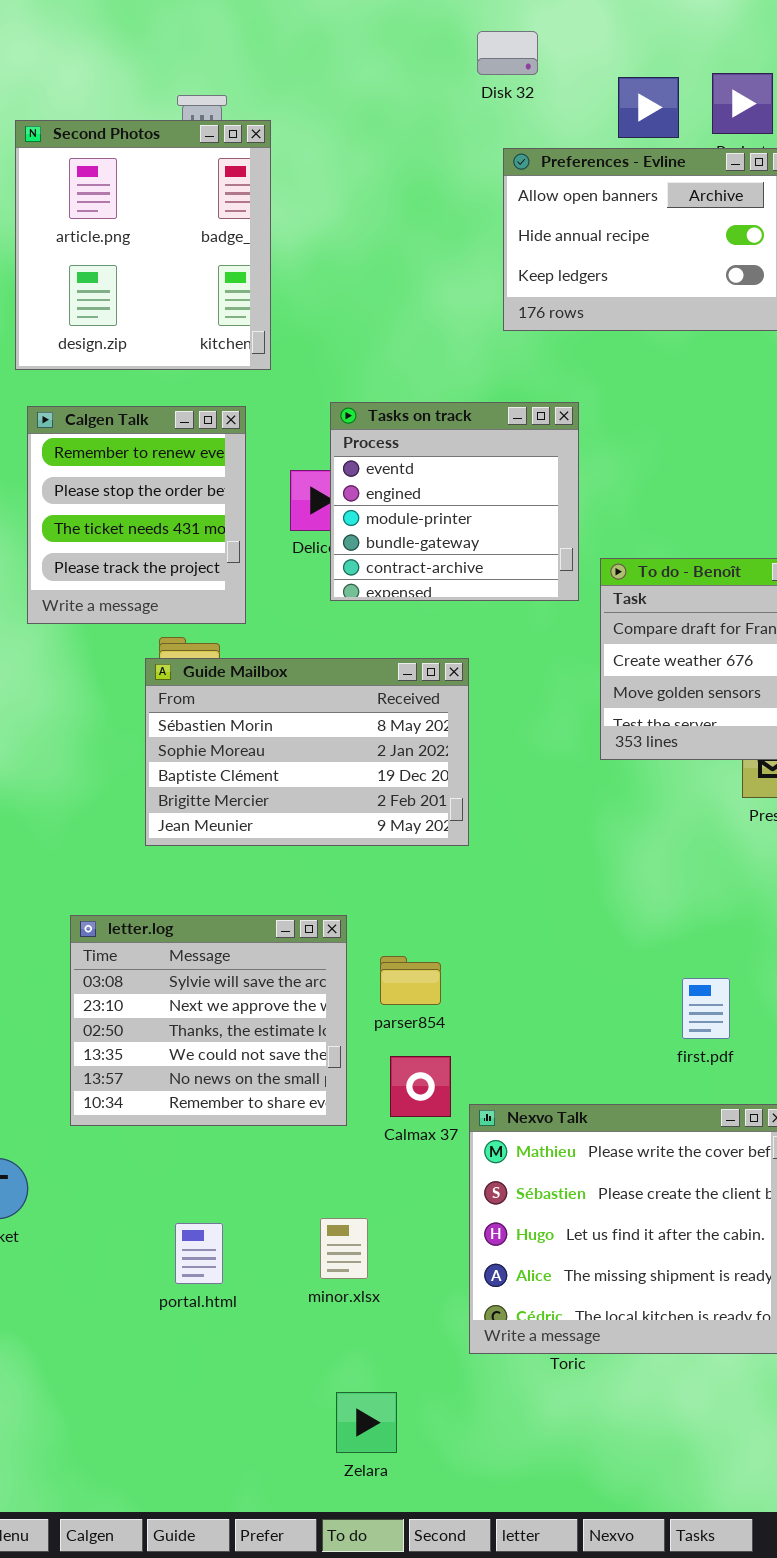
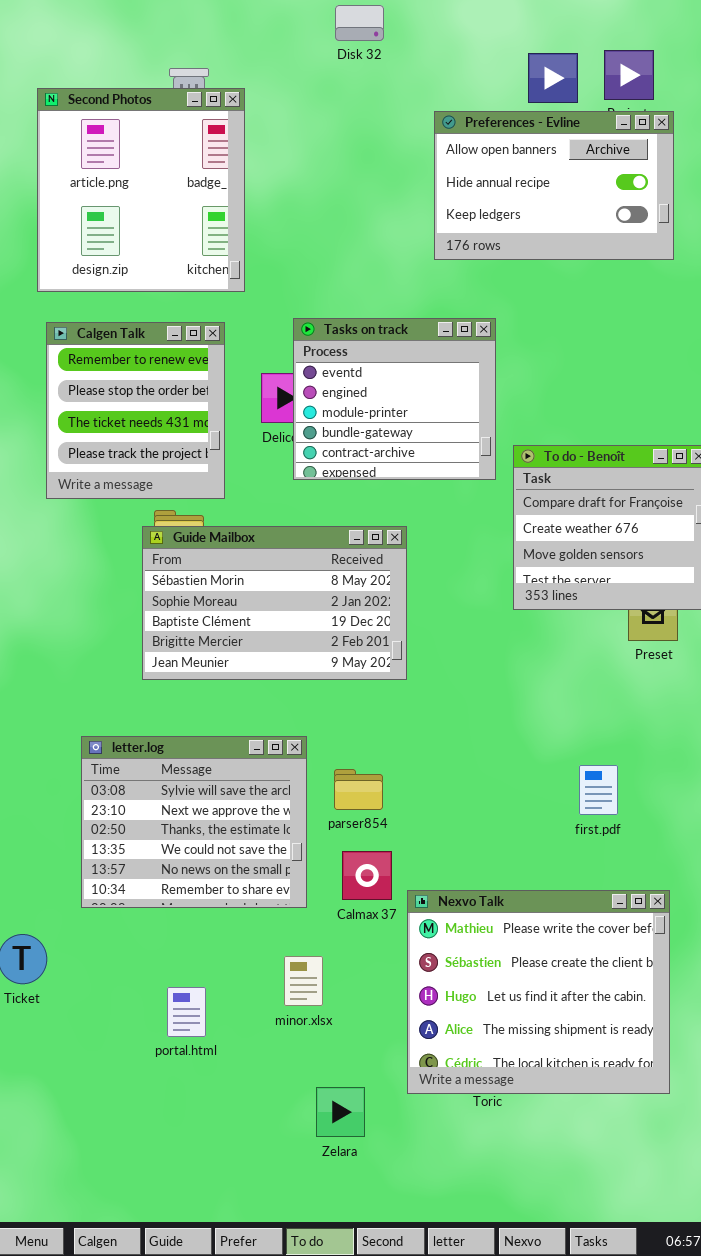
Disk 32: [477,31,538,75] -> [335,5,384,41], moved
first.pdf: [682,978,730,1039] -> [579,765,618,815], moved
minor.xlsx: [320,1218,368,1279] -> [284,956,323,1006], moved
Zelara: [336,1392,397,1453] -> [316,1087,365,1137], moved

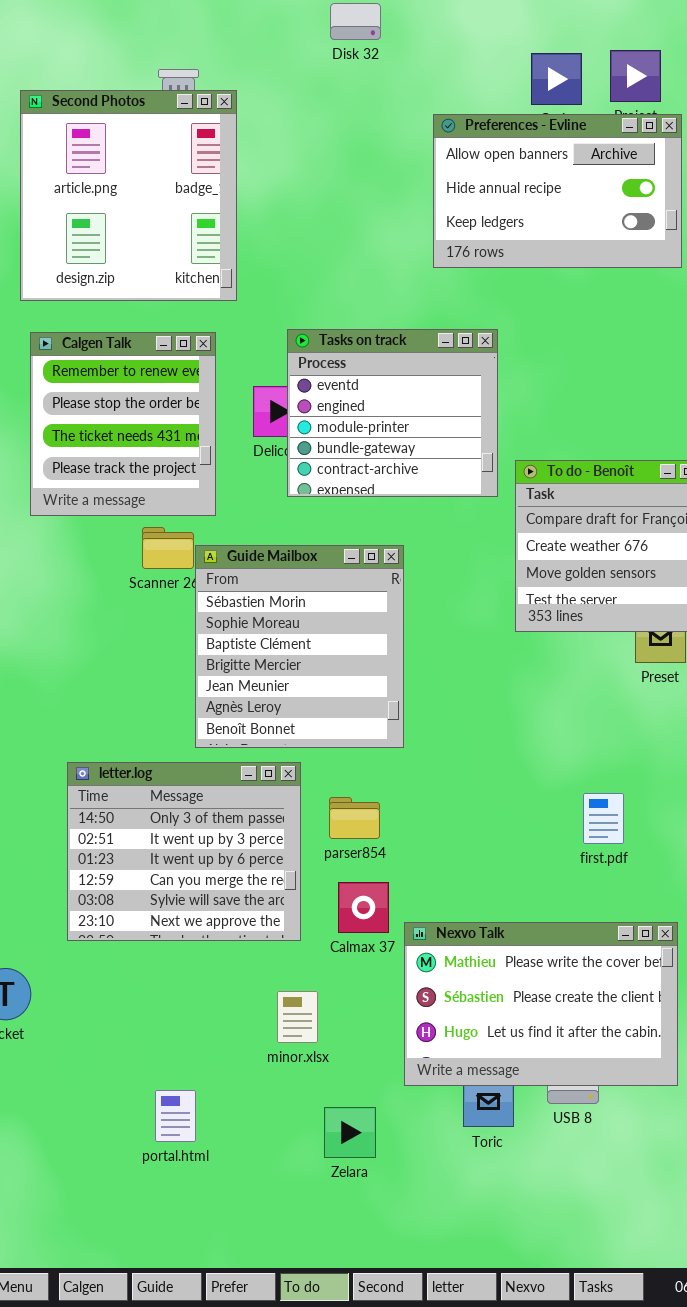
Guide Mailbox: [142,526,407,680] -> [195,545,404,748], resized
letter.log: [81,736,307,908] -> [67,762,301,941], scrolled up 4 rows
Nexvo Talk: [407,890,670,1094] -> [404,922,678,1086], resized
portal.html: [167,987,206,1037] -> [155,1090,196,1142], moved
Zelara: [316,1087,365,1137] -> [324,1107,376,1158], moved

